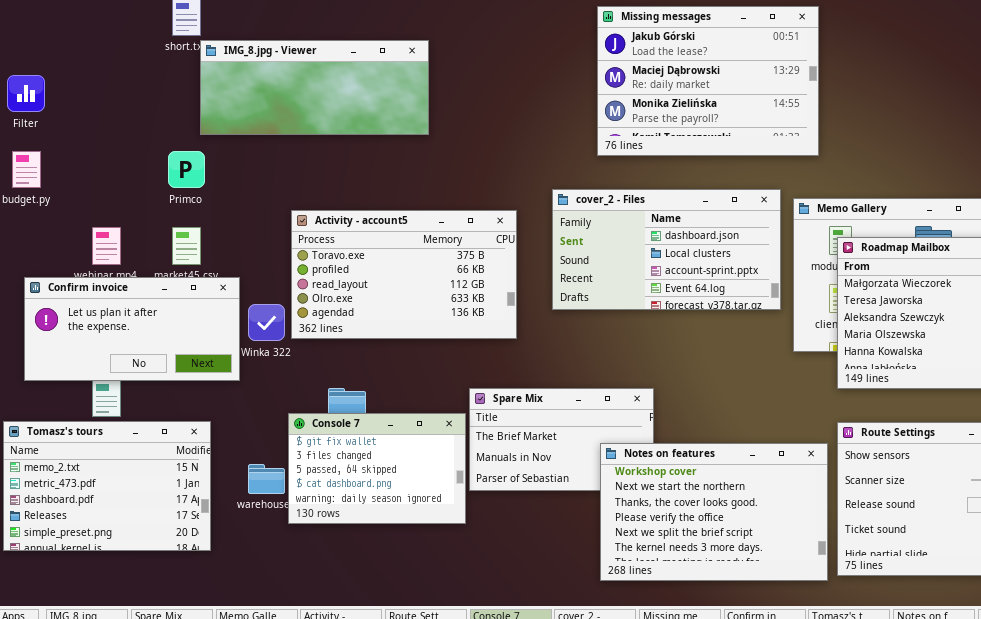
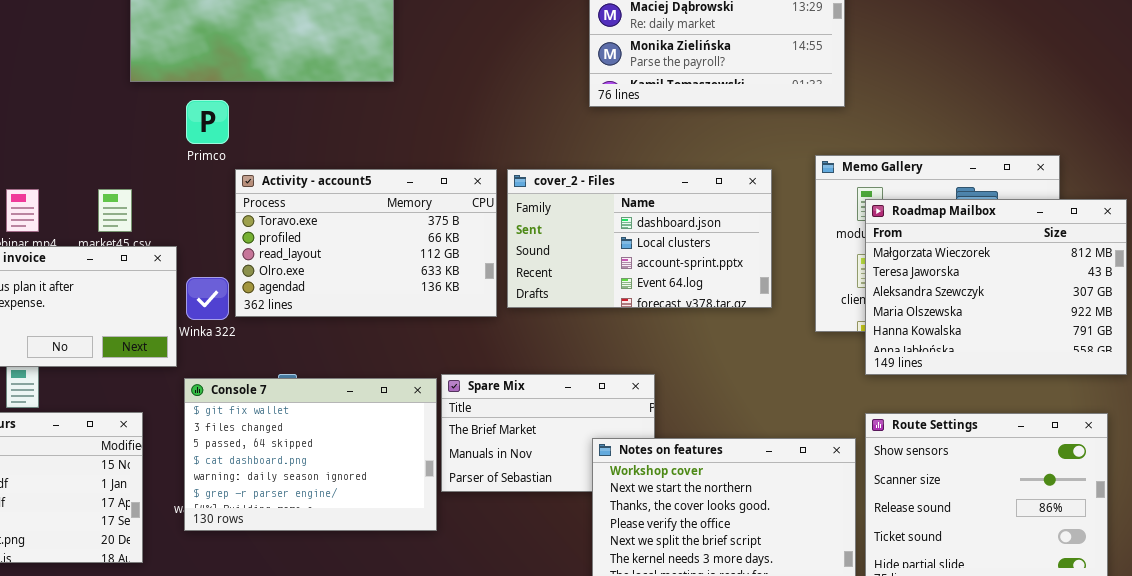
Primco: [168,151,205,188] -> [186,100,229,144], moved
cover_2 - Files: [552,189,781,310] -> [507,169,772,308], moved
Console 7: [288,413,466,524] -> [184,378,437,531], resized

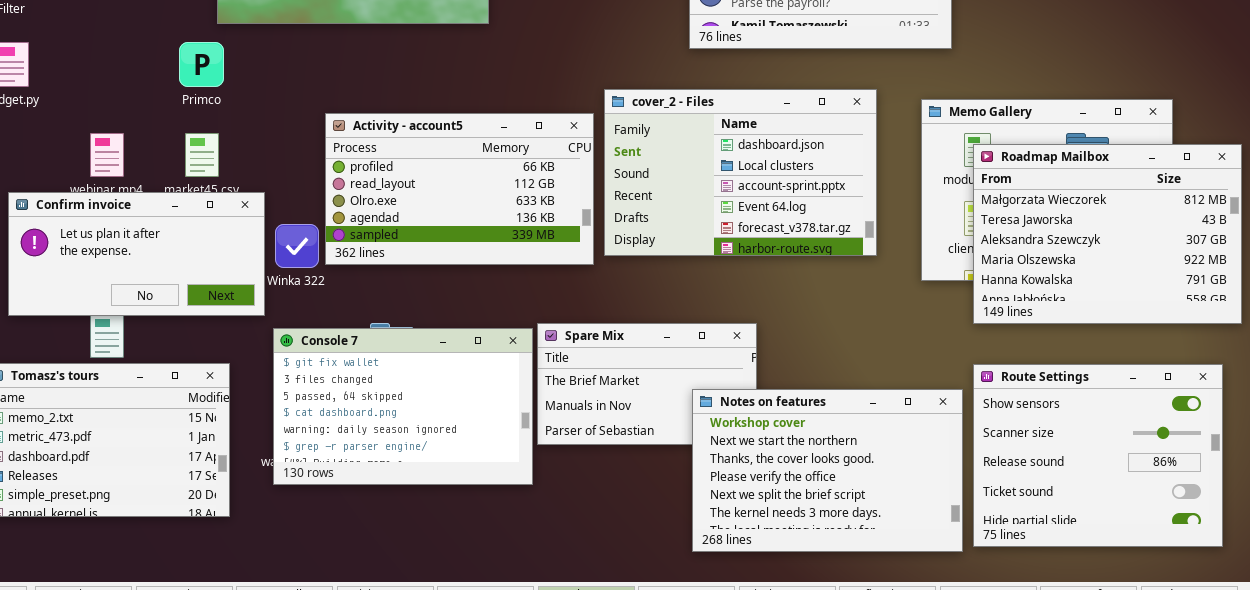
Primco: [186,100,229,144] -> [179,42,224,87], moved
Activity - account5: [235,169,497,317] -> [325,113,594,265], scrolled down 1 row
cover_2 - Files: [507,169,772,308] -> [604,89,877,256], resized

